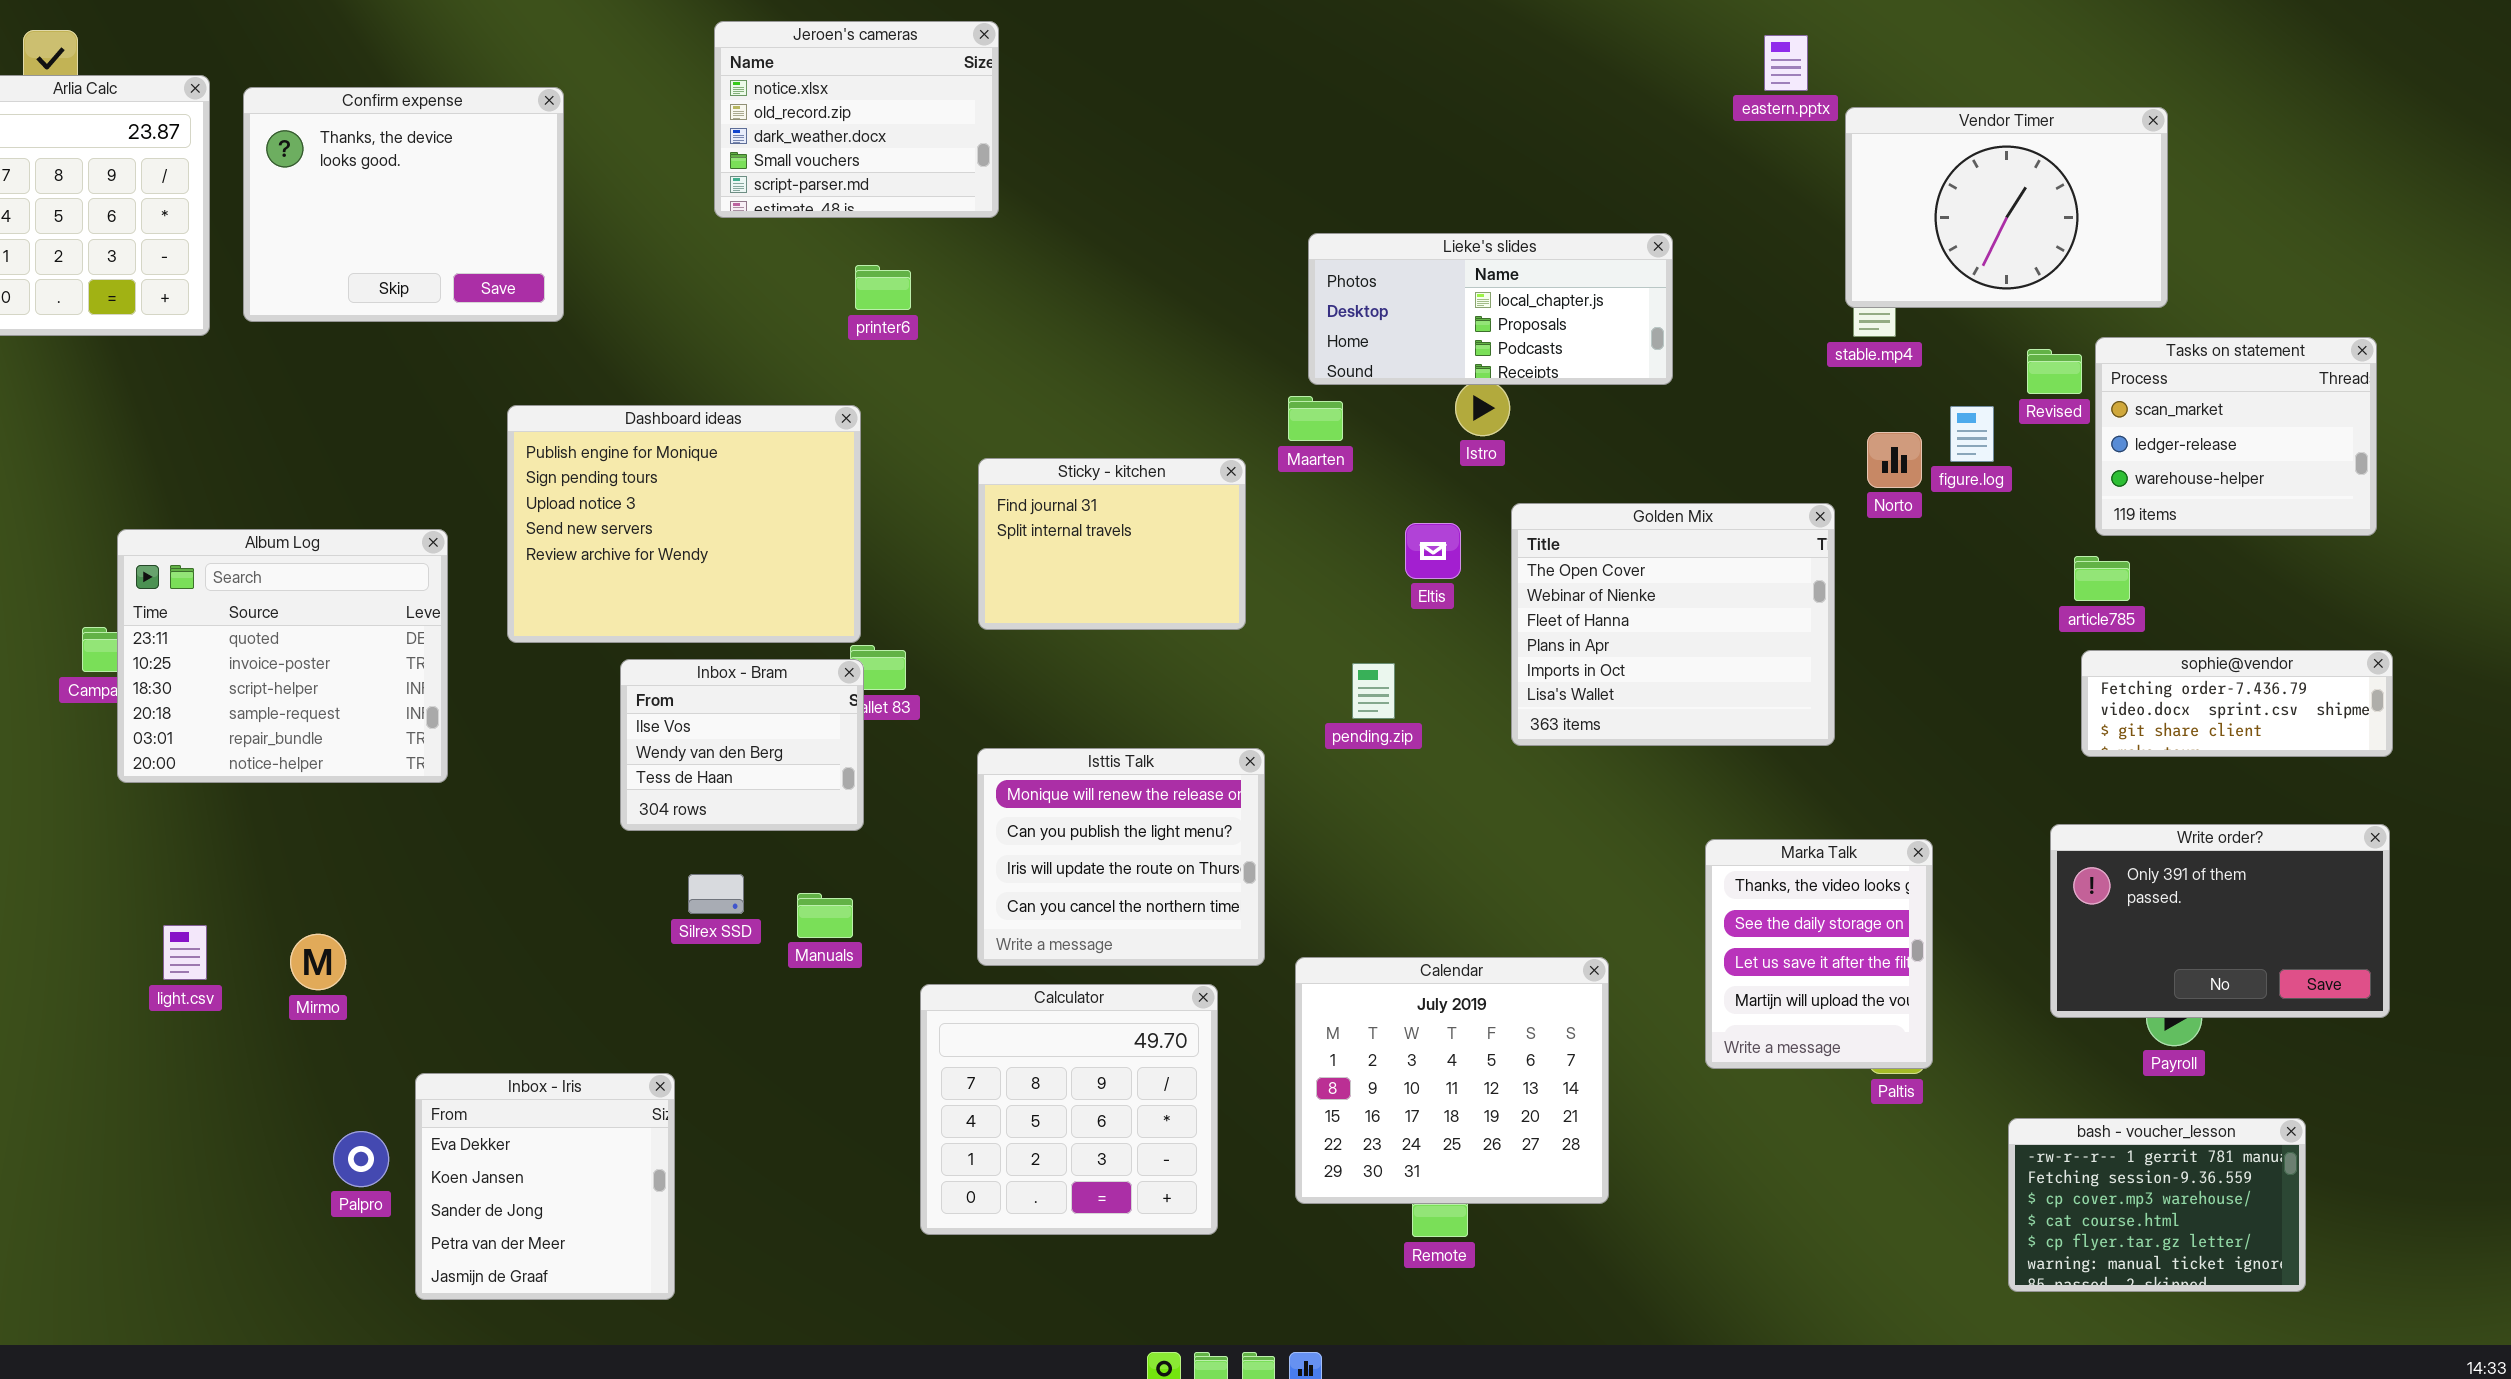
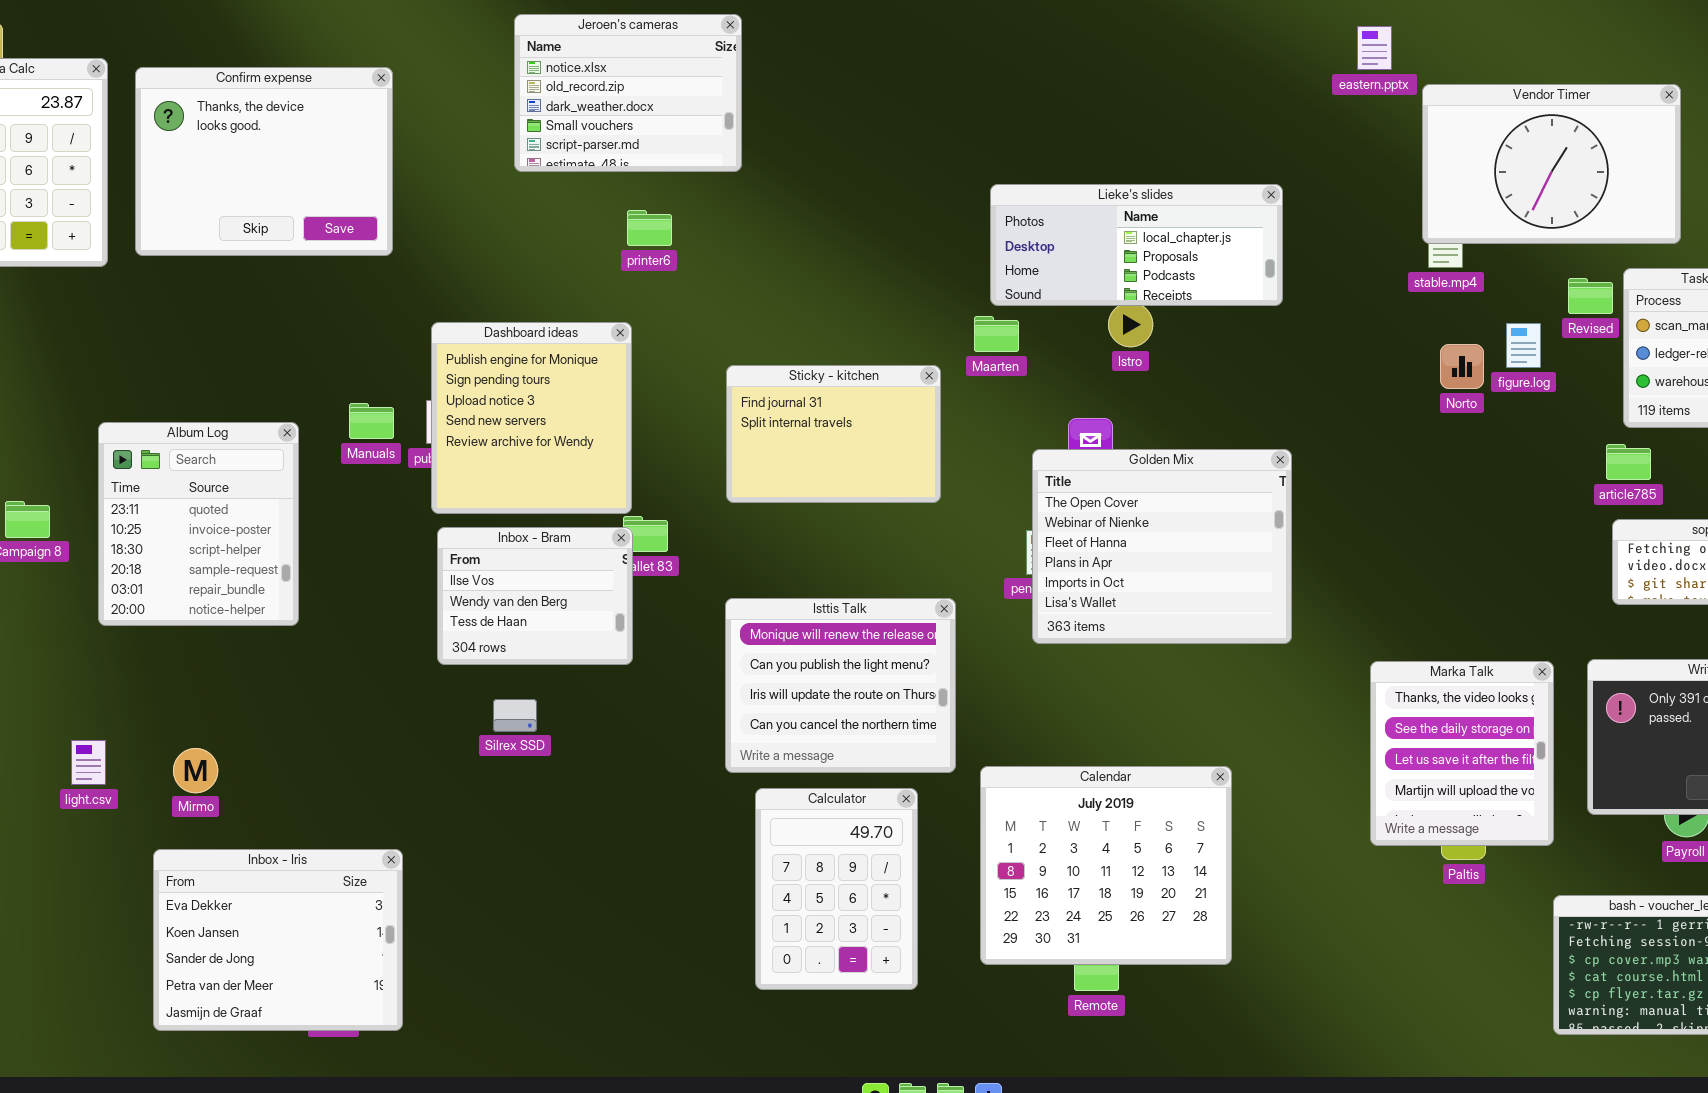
Dashboard ideas: [507,405,861,643] -> [431,322,632,514], resized
Golden Mix: [1511,503,1835,746] -> [1032,449,1292,644], moved
Album Log: [117,529,448,783] -> [98,422,299,626], resized
Marka Talk: [1705,839,1933,1069] -> [1370,661,1554,846], moved
Manuals: [797,893,853,938] -> [349,403,394,439], moved
Calculator: [920,984,1218,1235] -> [755,788,918,990], resized
Inbox - Iris: [415,1073,675,1300] -> [153,849,403,1031], moved, resized

